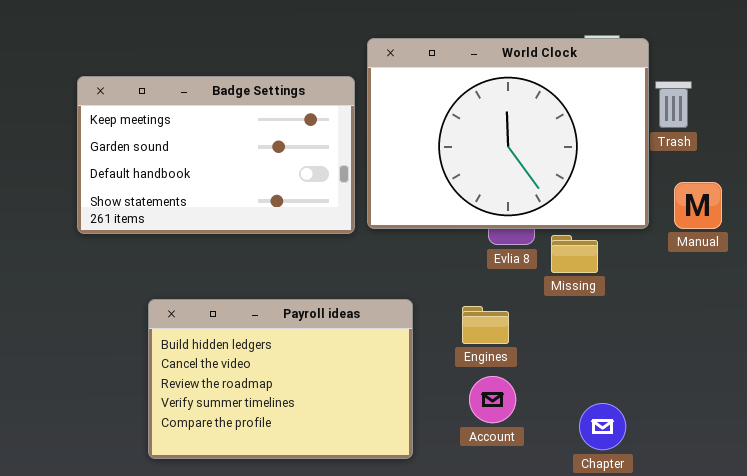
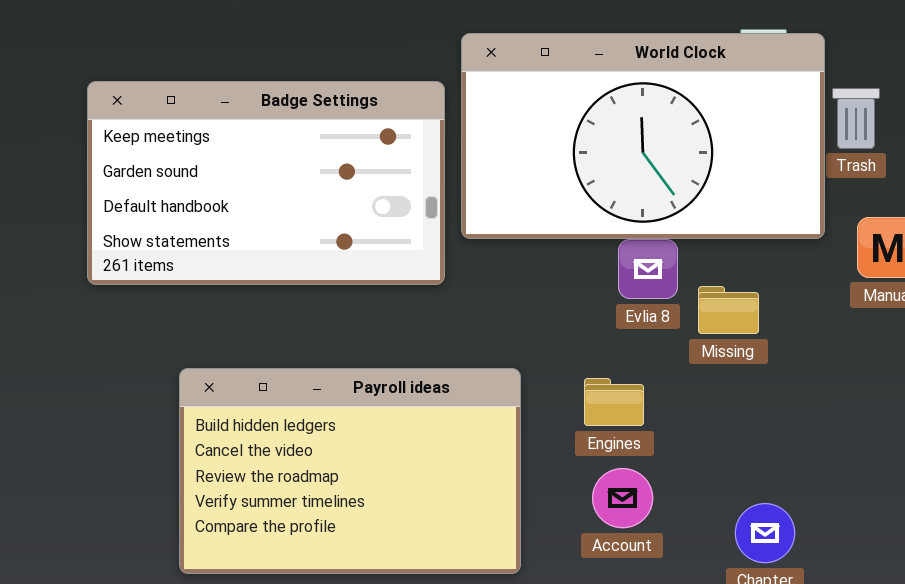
World Clock: [367,38,649,229] -> [461,33,825,239], resized

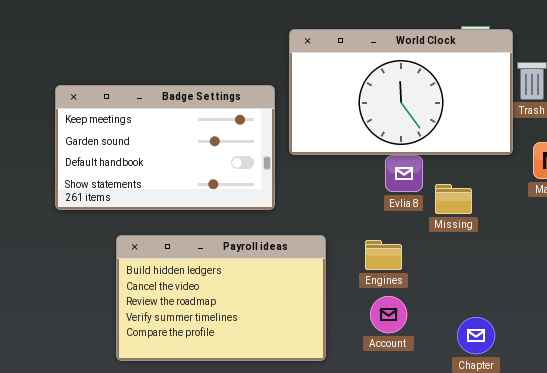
Badge Settings: [87,81,445,285] -> [55,85,275,210], moved

